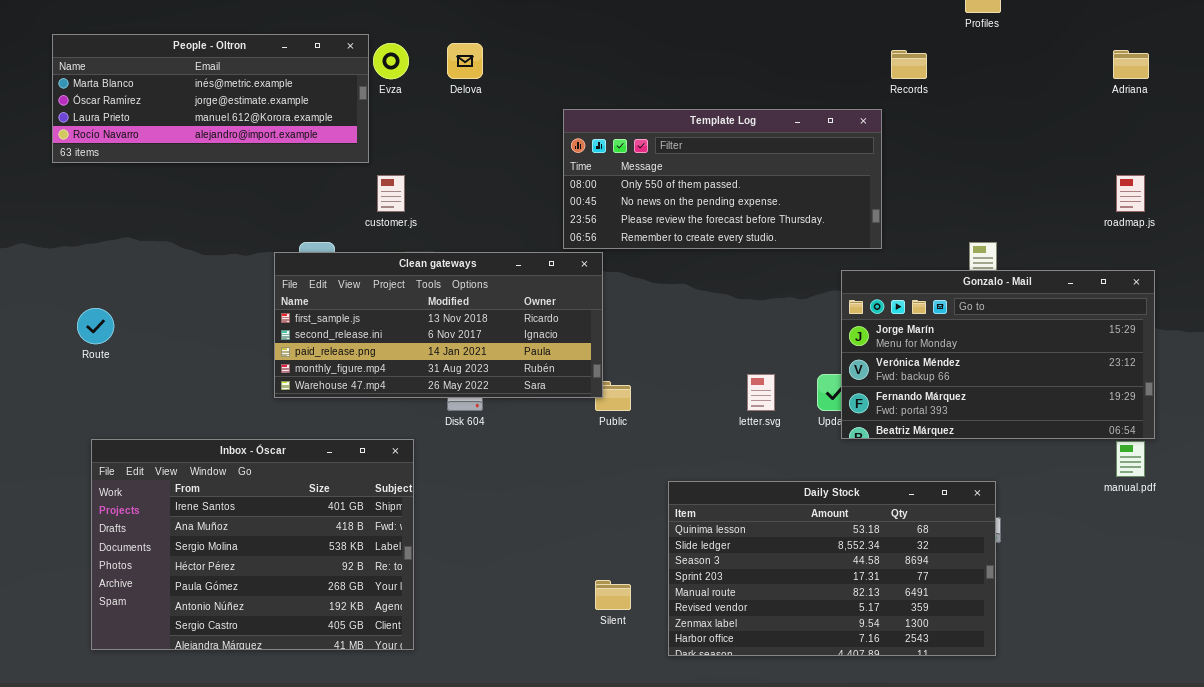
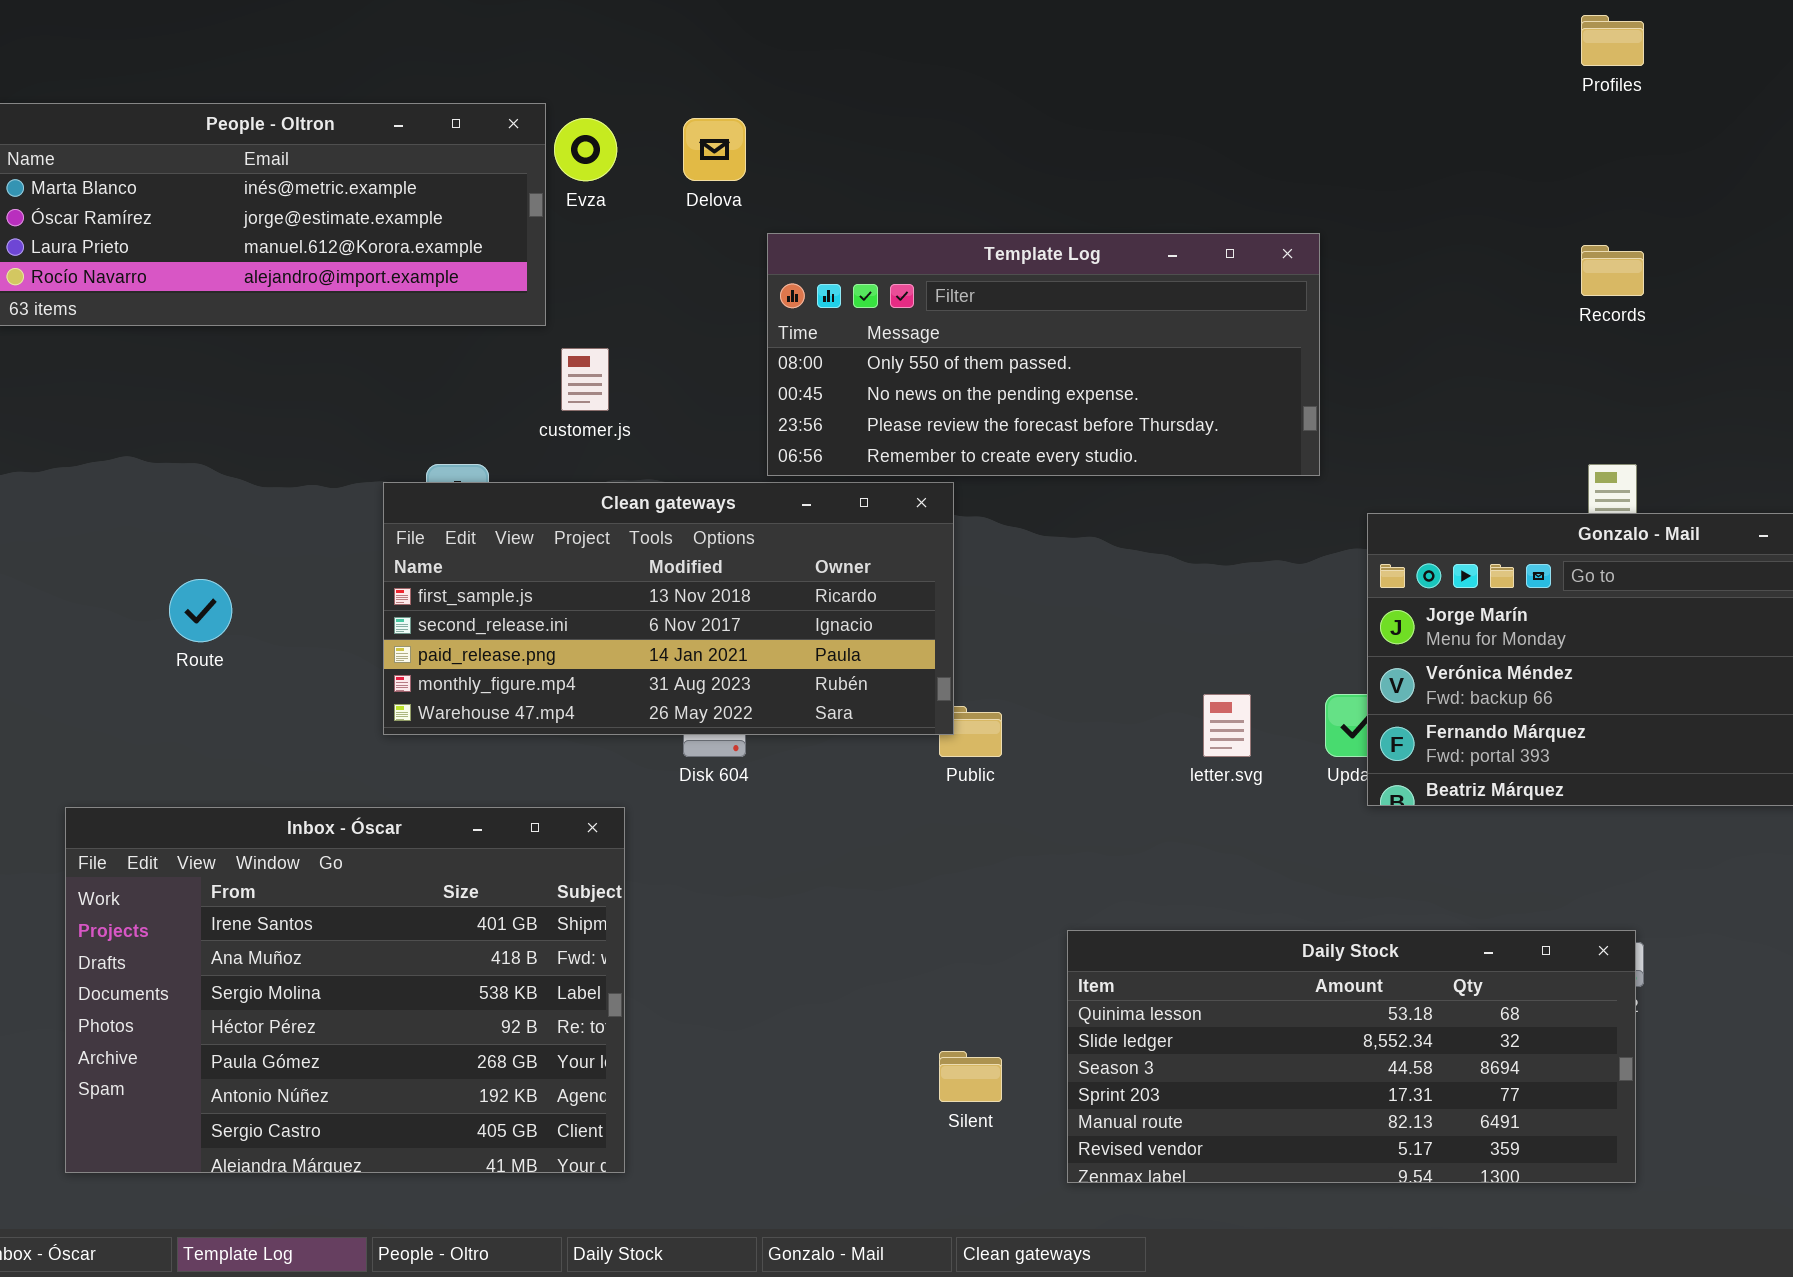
Records: [891,50,927,79] -> [1581,245,1644,296], moved
Template Log: [563,109,882,249] -> [767,233,1320,476], moved
Route: [77,308,114,344] -> [169,579,232,642], moved
Daily Stock: [668,481,996,656] -> [1067,930,1636,1183], resized

